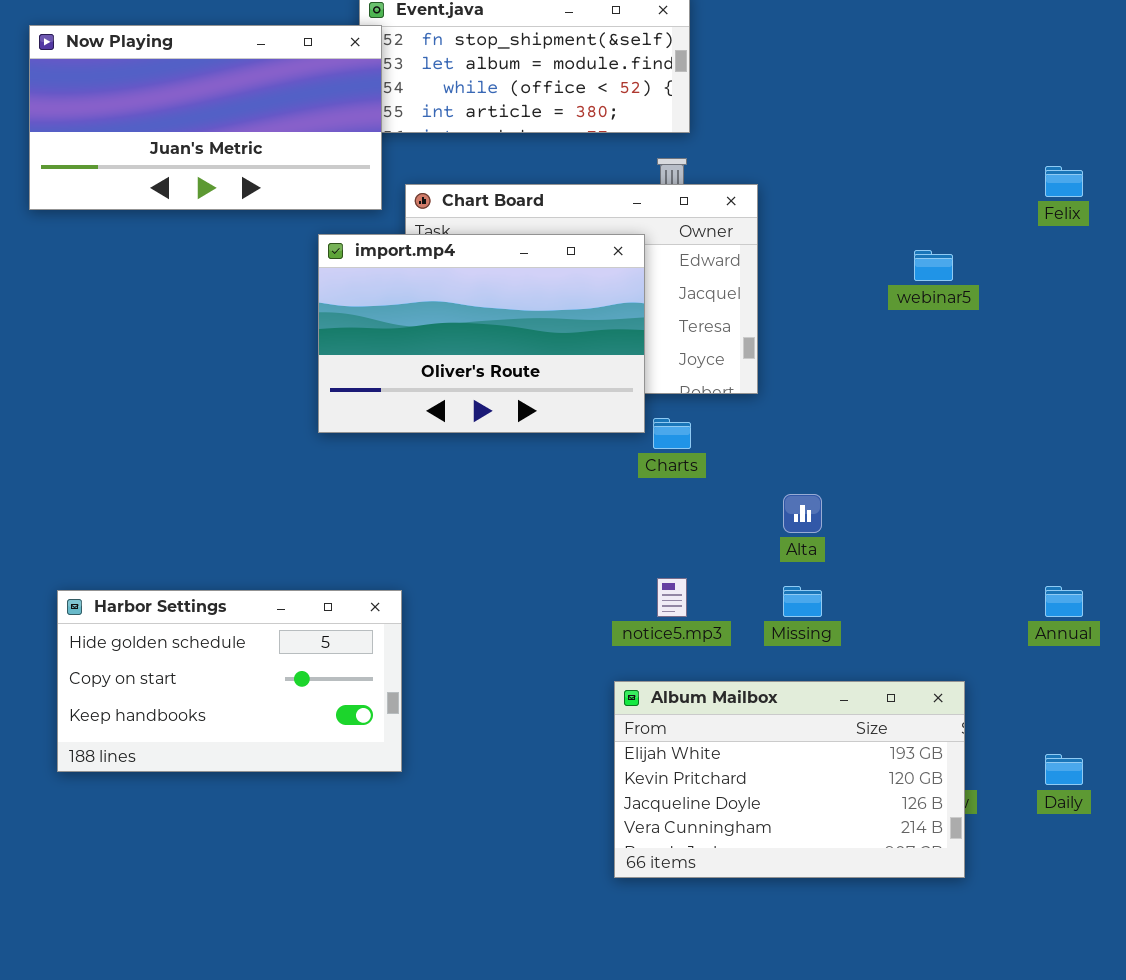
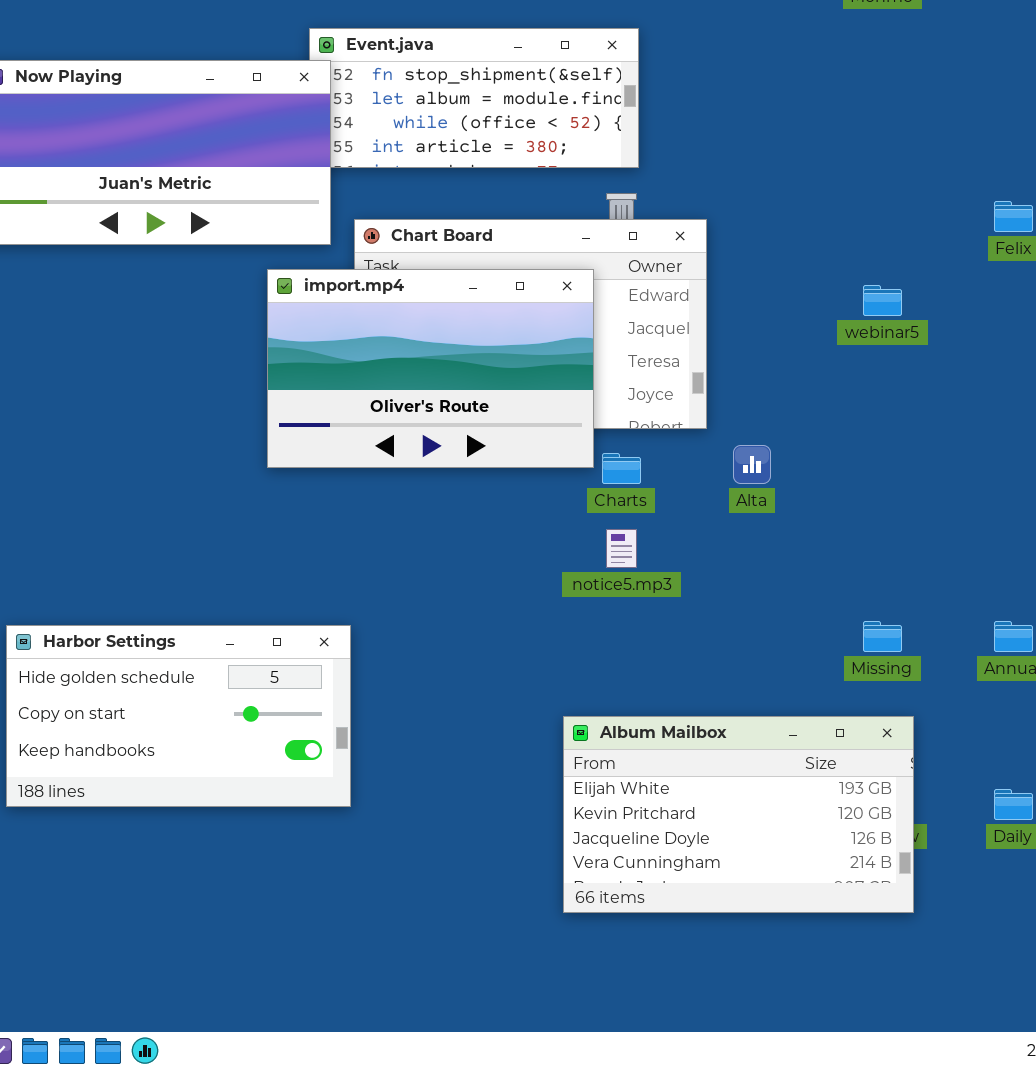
Alta: [783,494,822,533] -> [733,445,771,484], moved
notice5.mp3: [657,578,687,617] -> [606,529,637,568], moved
Missing: [783,586,822,617] -> [863,621,902,652], moved

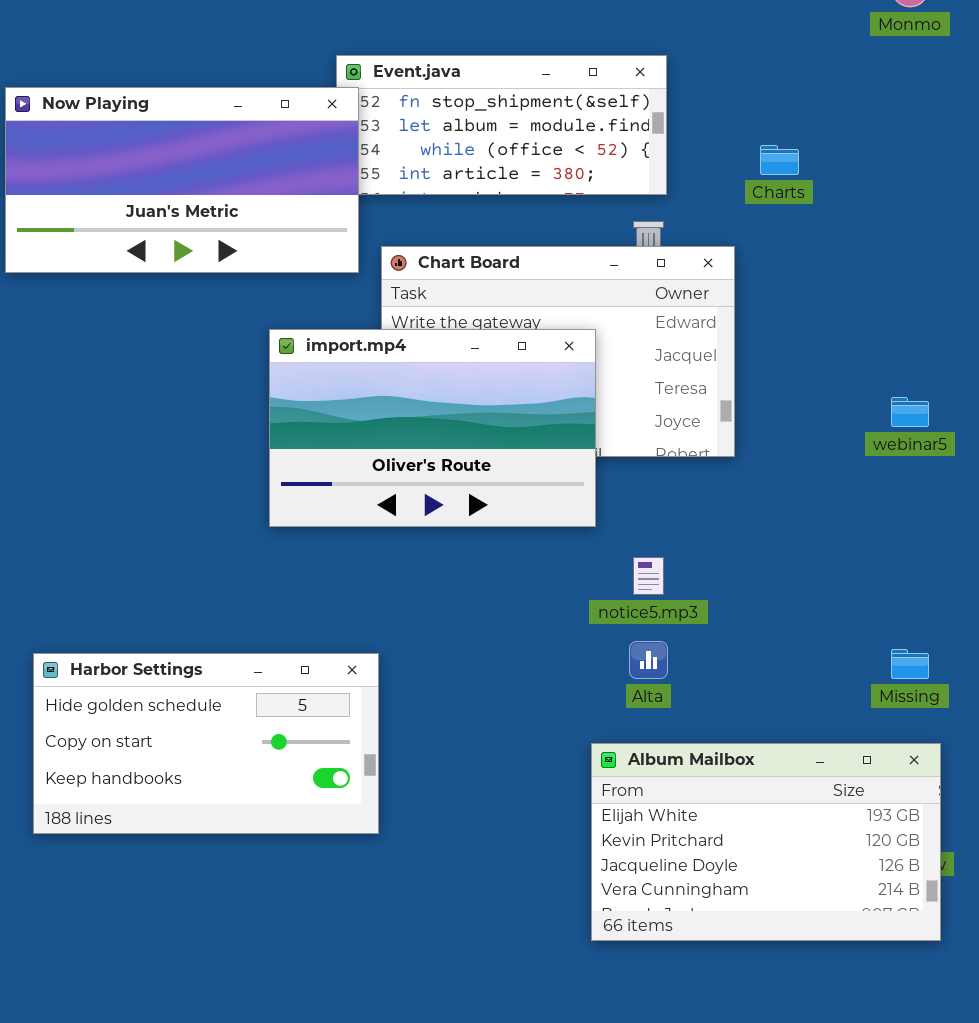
import.mp4: [267,269,594,468] -> [269,329,596,527], moved
webinar5: [863,285,902,316] -> [891,397,929,427], moved
Alta: [733,445,771,484] -> [629,641,668,679], moved
Charts: [602,453,641,484] -> [760,145,799,175], moved

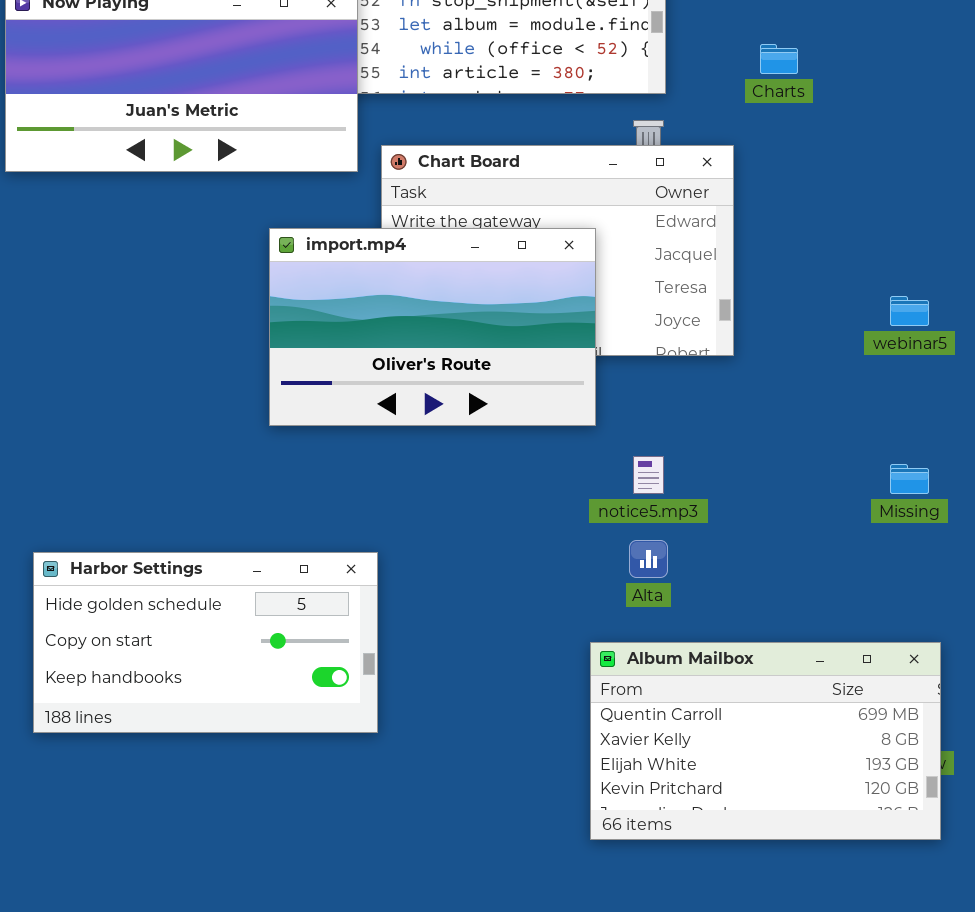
Missing: [891,649,929,679] -> [890,464,929,494], moved
Album Mailbox: [591,743,941,941] -> [590,642,941,840], scrolled up 2 rows

